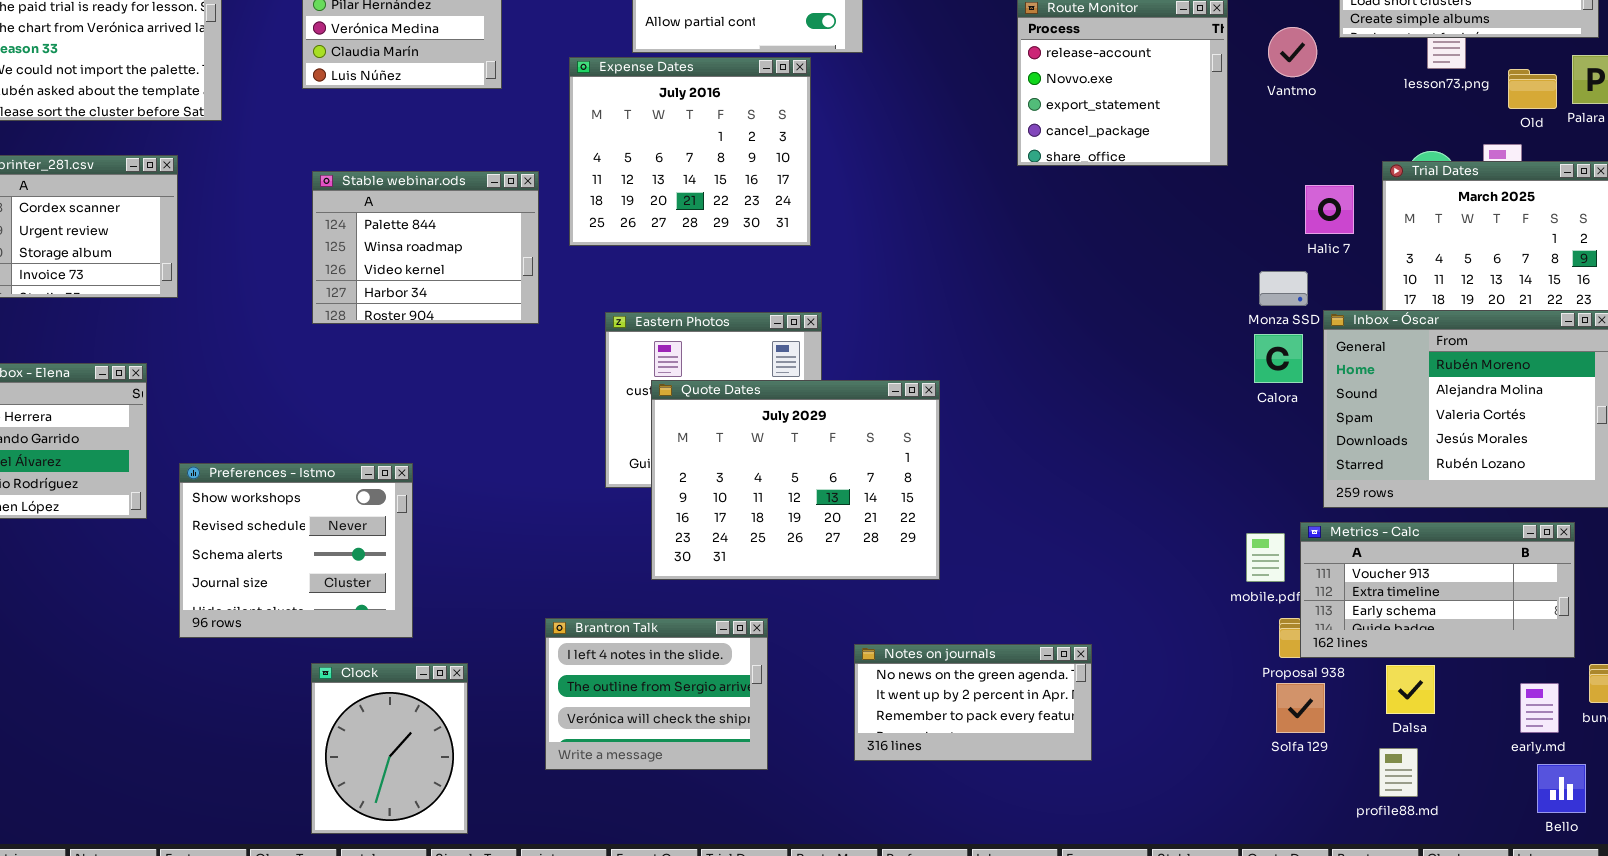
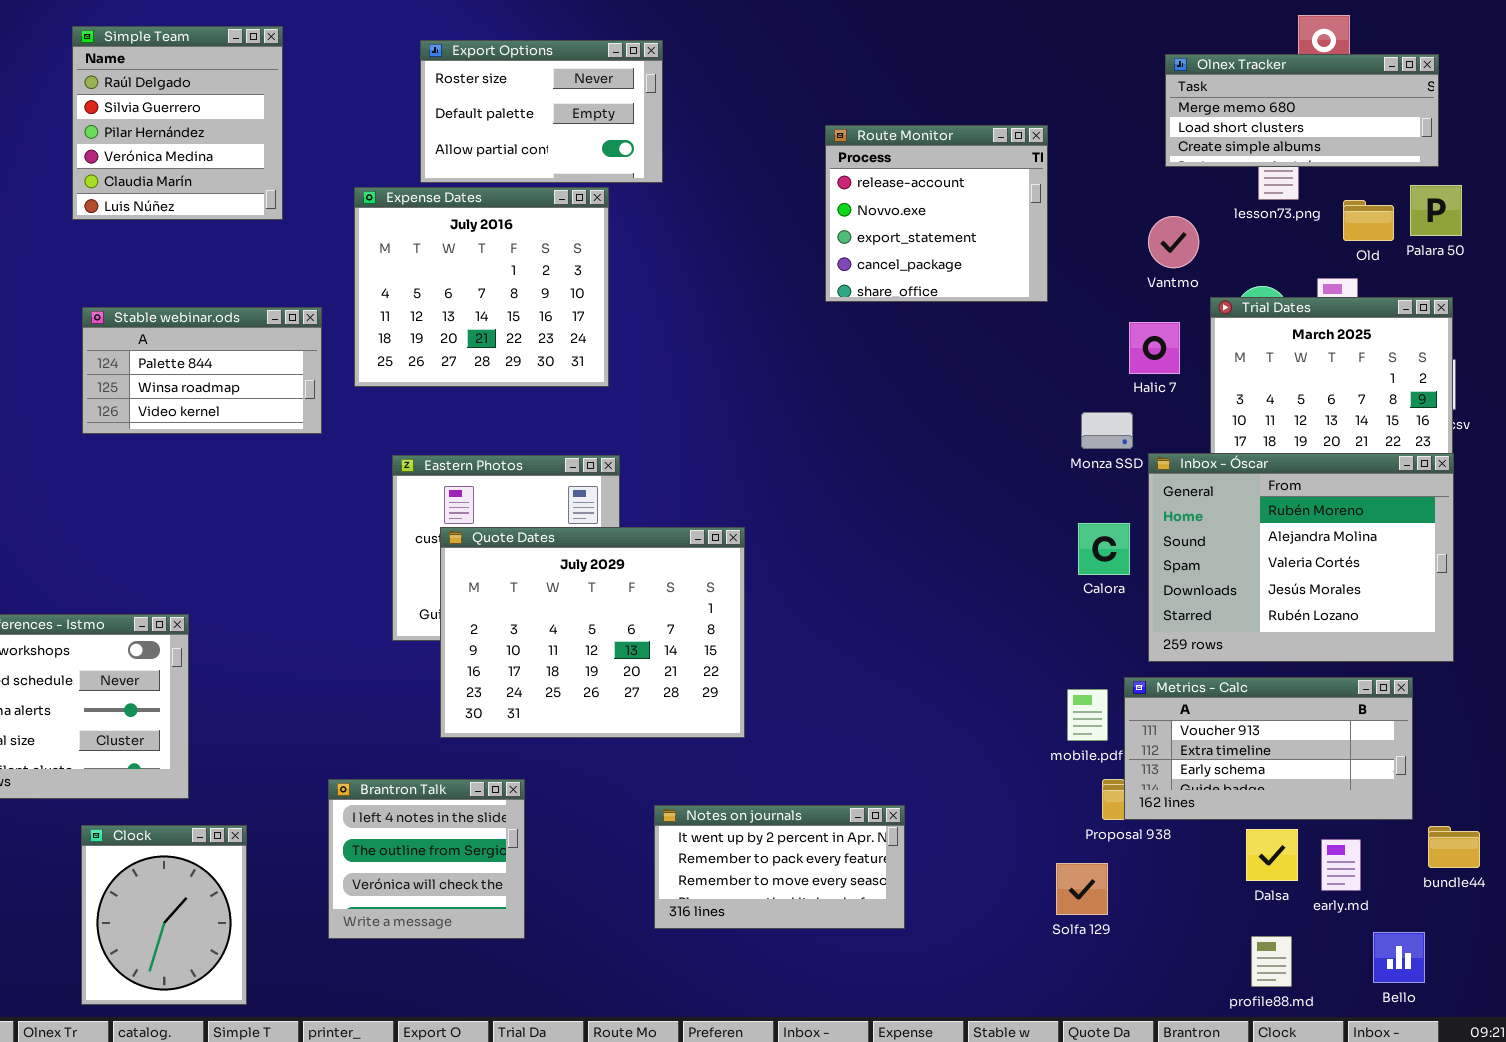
Vantmo: [1268,27,1317,77] -> [1148,216,1199,268], moved
Stable webinar.ods: [312,171,539,324] -> [82,307,322,434], resized
Calora: [1254,334,1303,383] -> [1078,523,1130,575], moved
Brantron Talk: [545,618,768,770] -> [328,779,525,939], resized
Notes on journals: [854,644,1092,761] -> [654,805,905,929], scrolled down 1 row
Dalsa: [1386,665,1435,714] -> [1246,829,1298,881], moved
Solfa 129: [1276,683,1325,733] -> [1056,863,1108,915], moved
early.md: [1520,683,1559,733] -> [1321,839,1361,891], moved
profile88.md: [1379,748,1418,797] -> [1251,936,1292,987], moved

